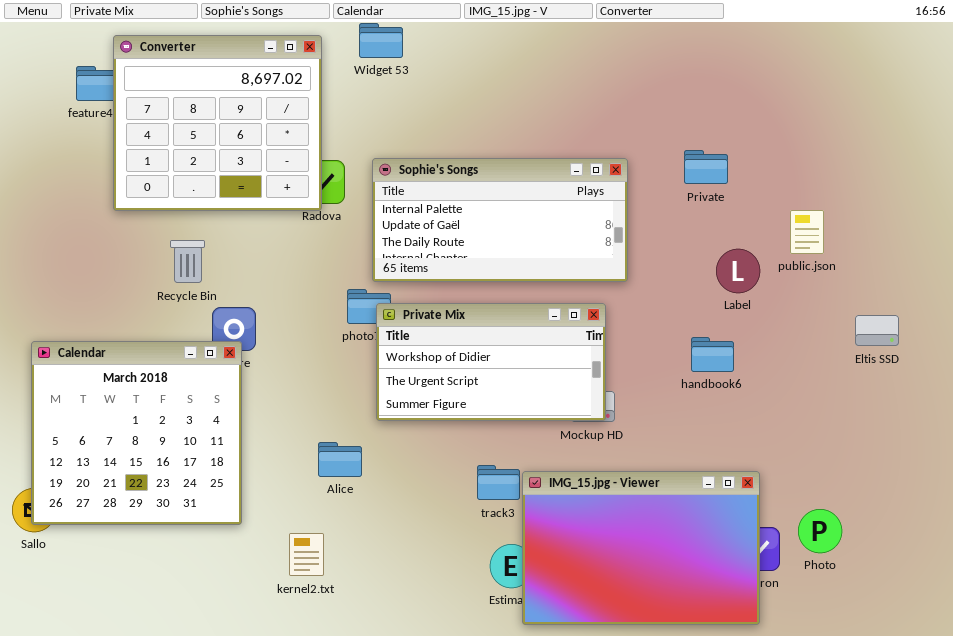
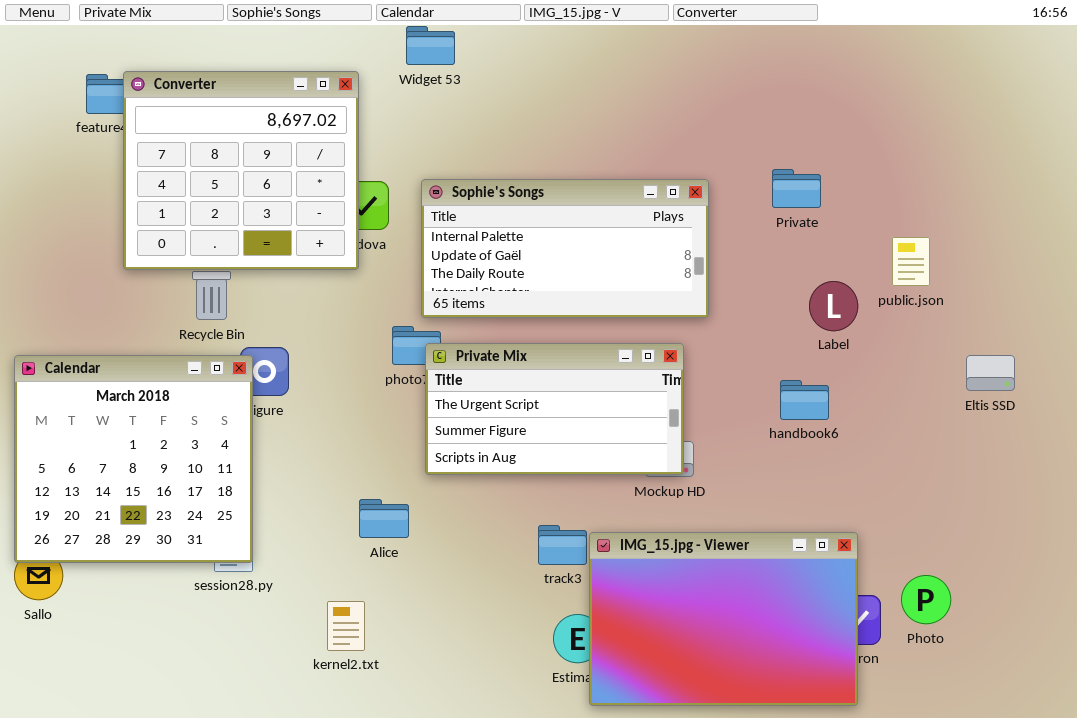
Converter: [113,35,322,211] -> [123,71,359,270], moved
Private Mix: [376,303,606,421] -> [425,343,684,475], scrolled down 1 row
Calendar: [31,341,242,525] -> [14,355,253,563], moved

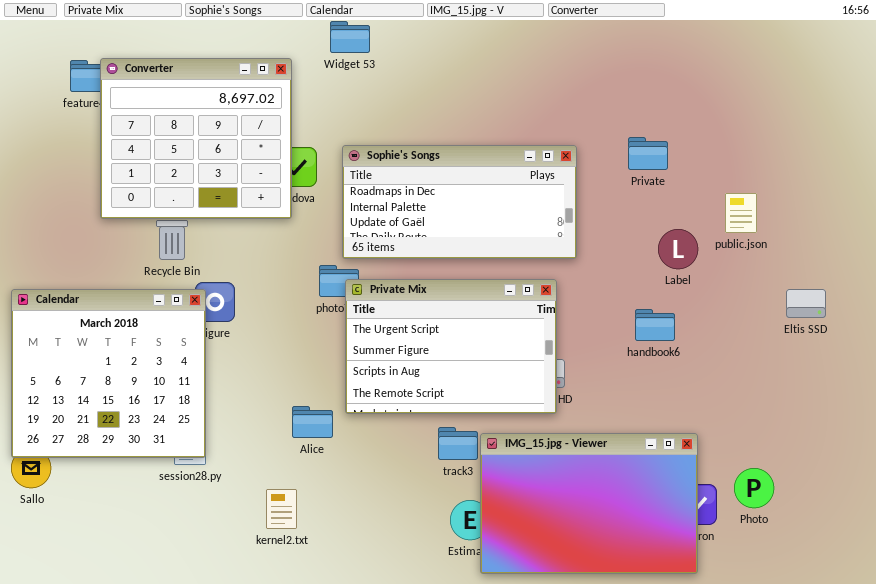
Sophie's Songs: [421,179,709,318] -> [342,145,577,259], scrolled up 1 row
Private Mix: [425,343,684,475] -> [345,279,557,414], resized

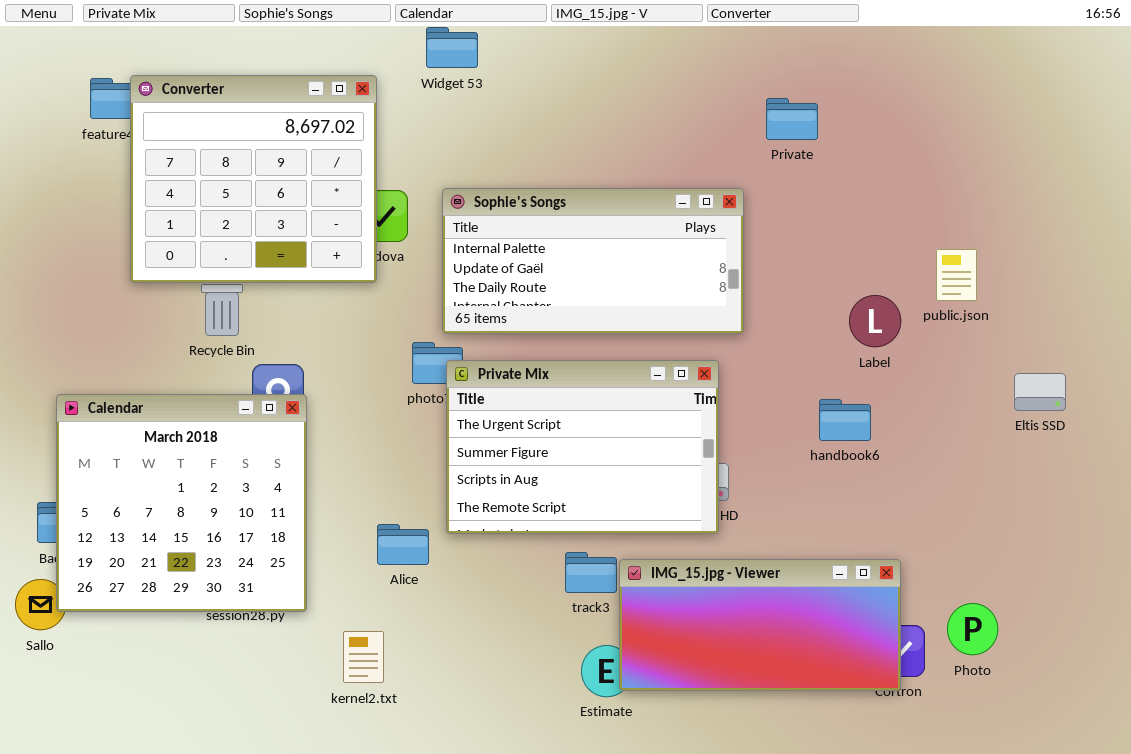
Private: [628,137,668,170] -> [766,98,818,140], moved
Sophie's Songs: [342,145,577,259] -> [442,188,744,334], scrolled down 1 row
Calendar: [11,289,206,458] -> [56,394,307,612], moved
IMG_15.jpg - Viewer: [480,433,698,574] -> [619,559,901,691], resized

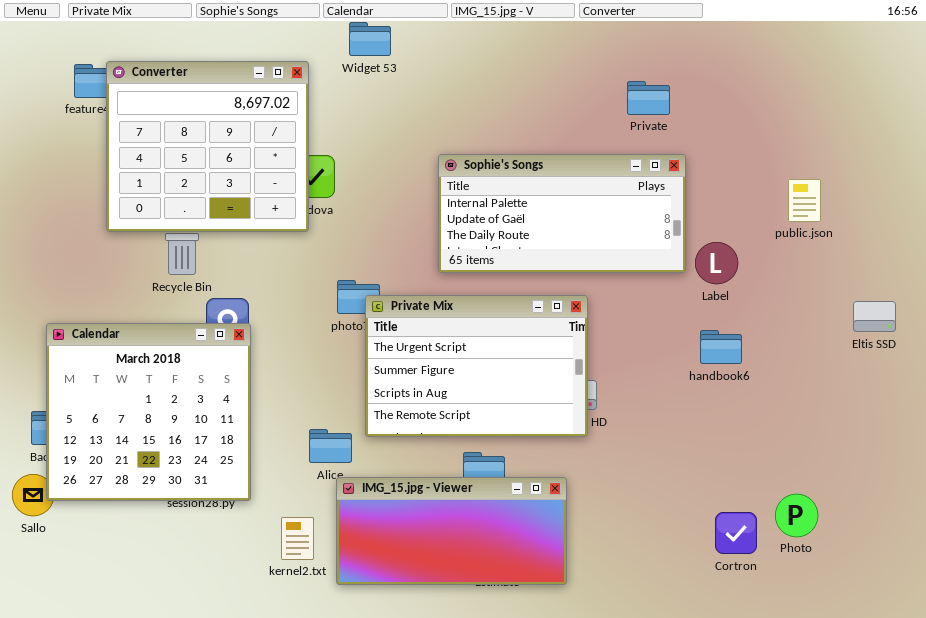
Sophie's Songs: [442,188,744,334] -> [438,154,686,273], moved
public.json: [936,249,977,301] -> [788,179,821,222], moved
Eltis SSD: [1014,373,1066,411] -> [853,301,896,332], moved
handbook6: [819,399,871,441] -> [700,330,742,364], moved
IMG_15.jpg - Viewer: [619,559,901,691] -> [336,477,567,585], moved

